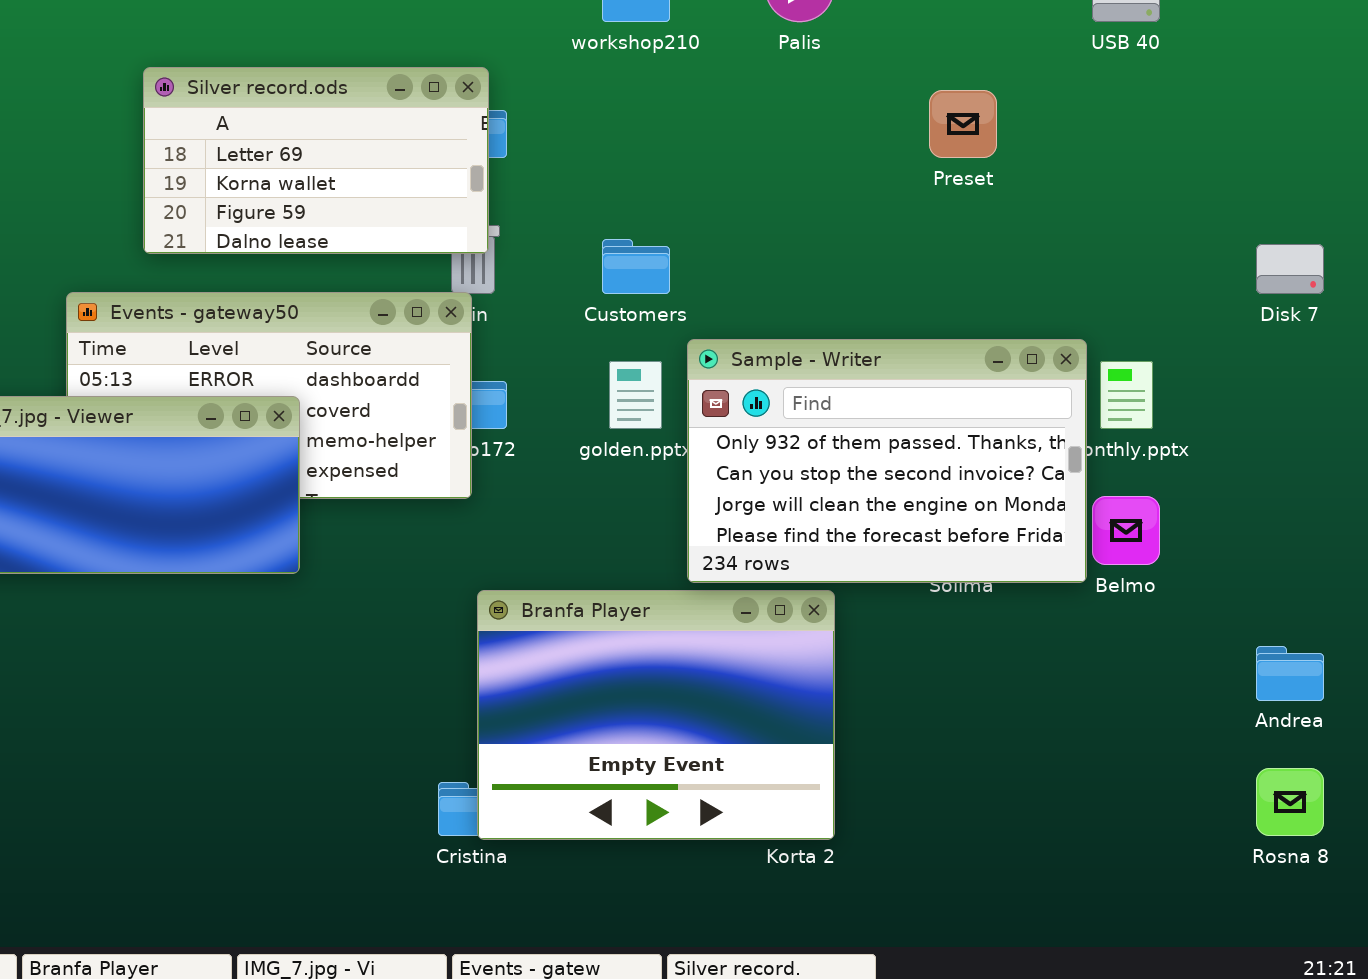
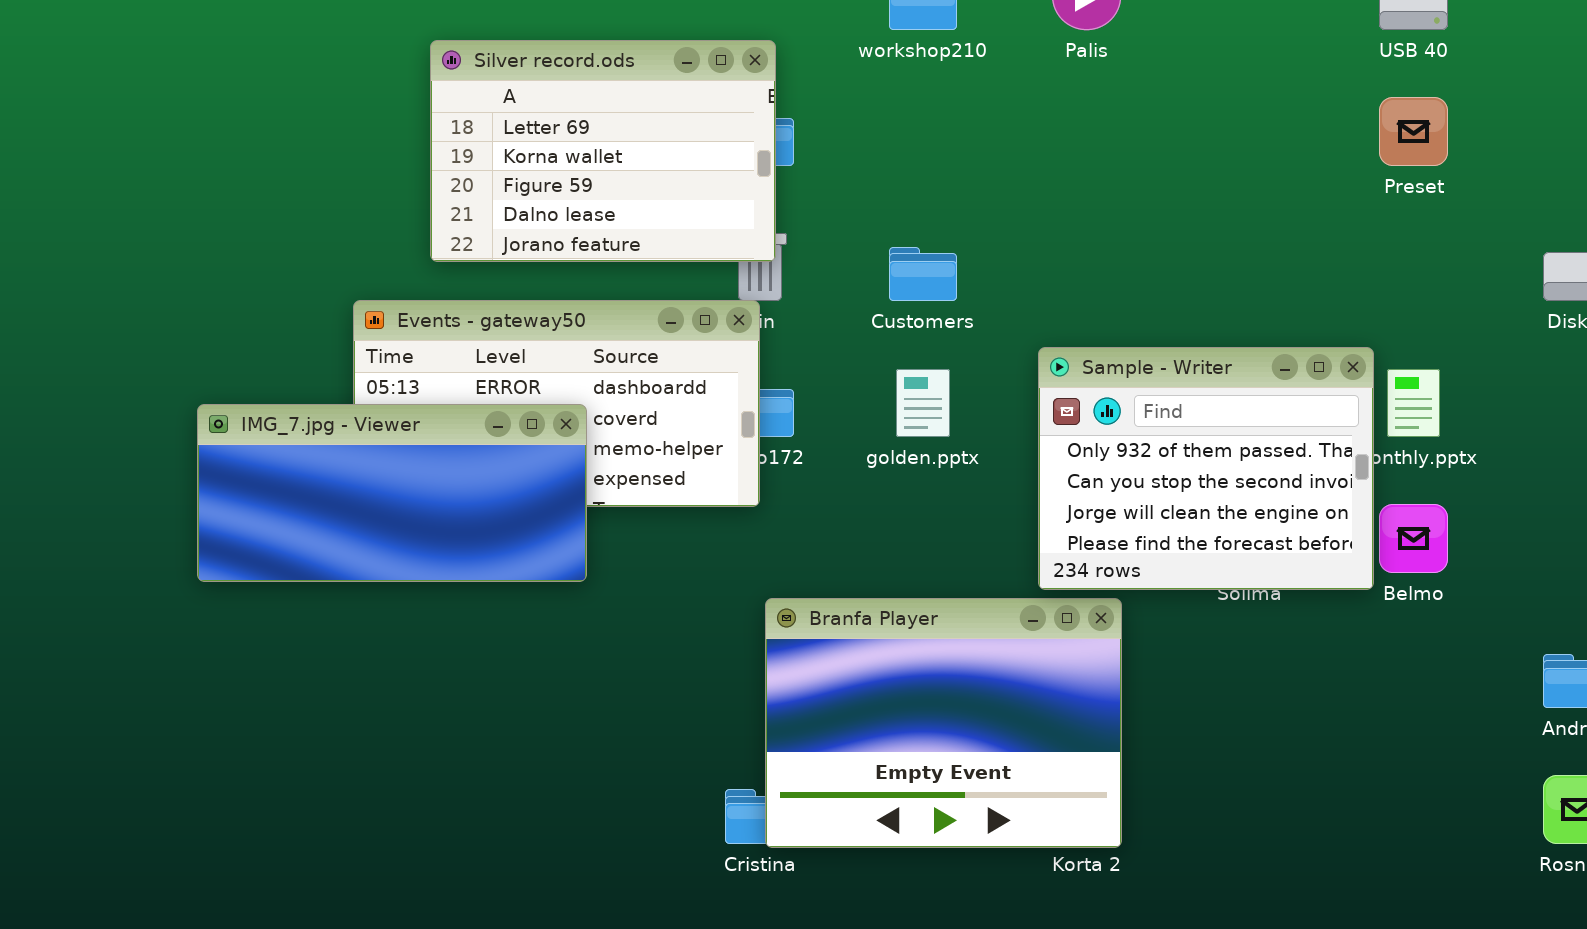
Silver record.ods: [143,67,489,254] -> [430,40,776,262], resized
Preset: [929,90,997,158] -> [1379,97,1448,166], moved
Sample - Writer: [687,339,1087,583] -> [1038,347,1374,590], resized

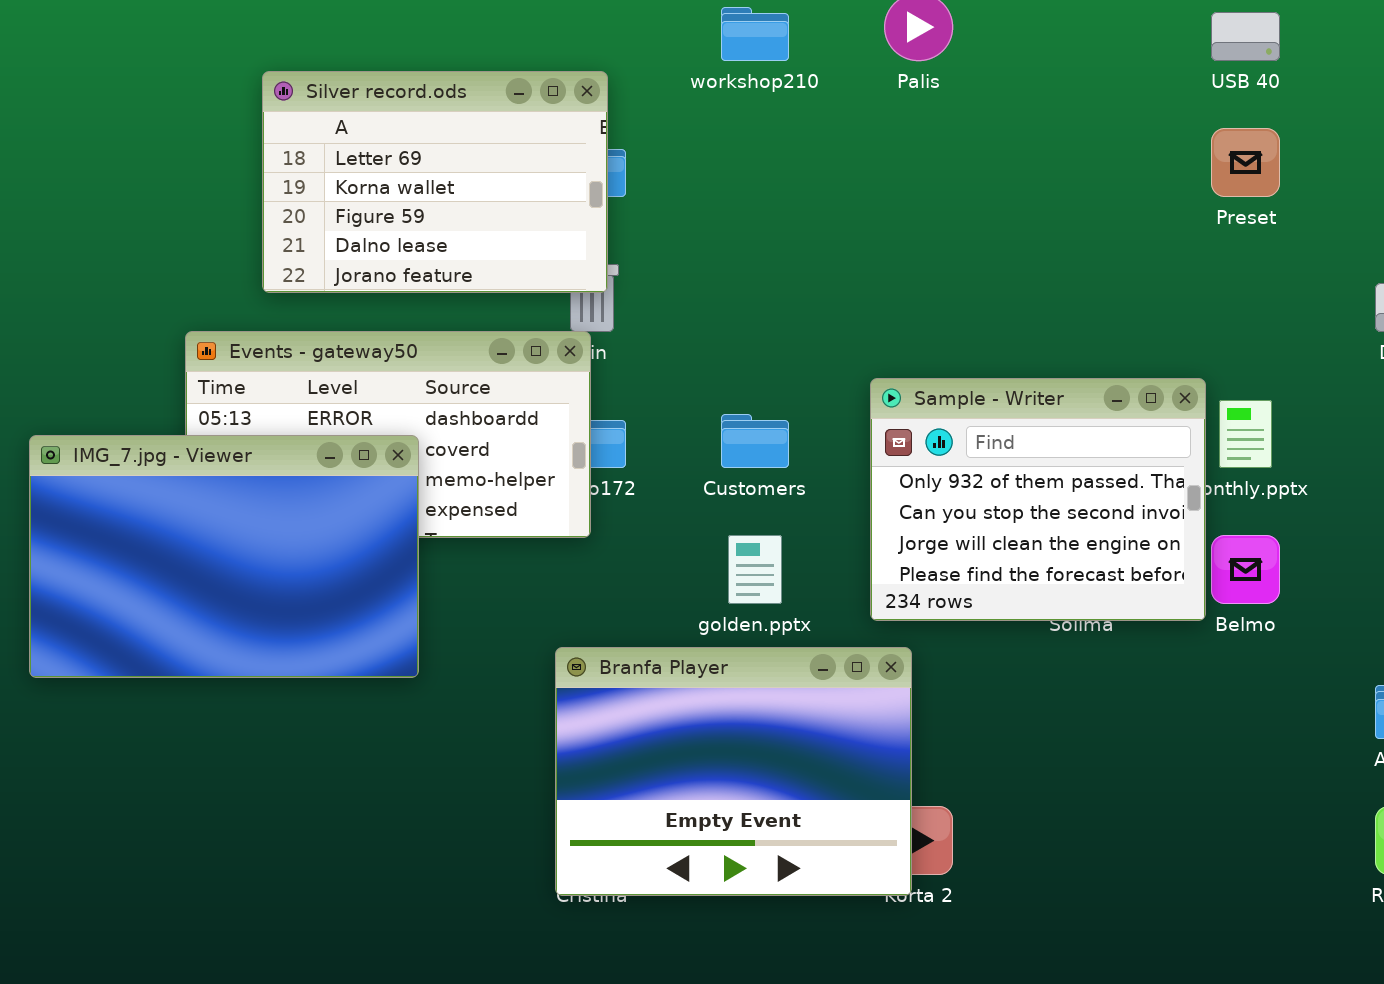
Customers: [889,247,957,301] -> [721,414,789,468], moved
golden.pptx: [896,369,950,437] -> [728,535,782,604], moved
IMG_7.jpg - Viewer: [197,404,587,582] -> [29,435,419,678], resized
Branfa Player: [765,598,1122,848] -> [555,647,912,896], moved

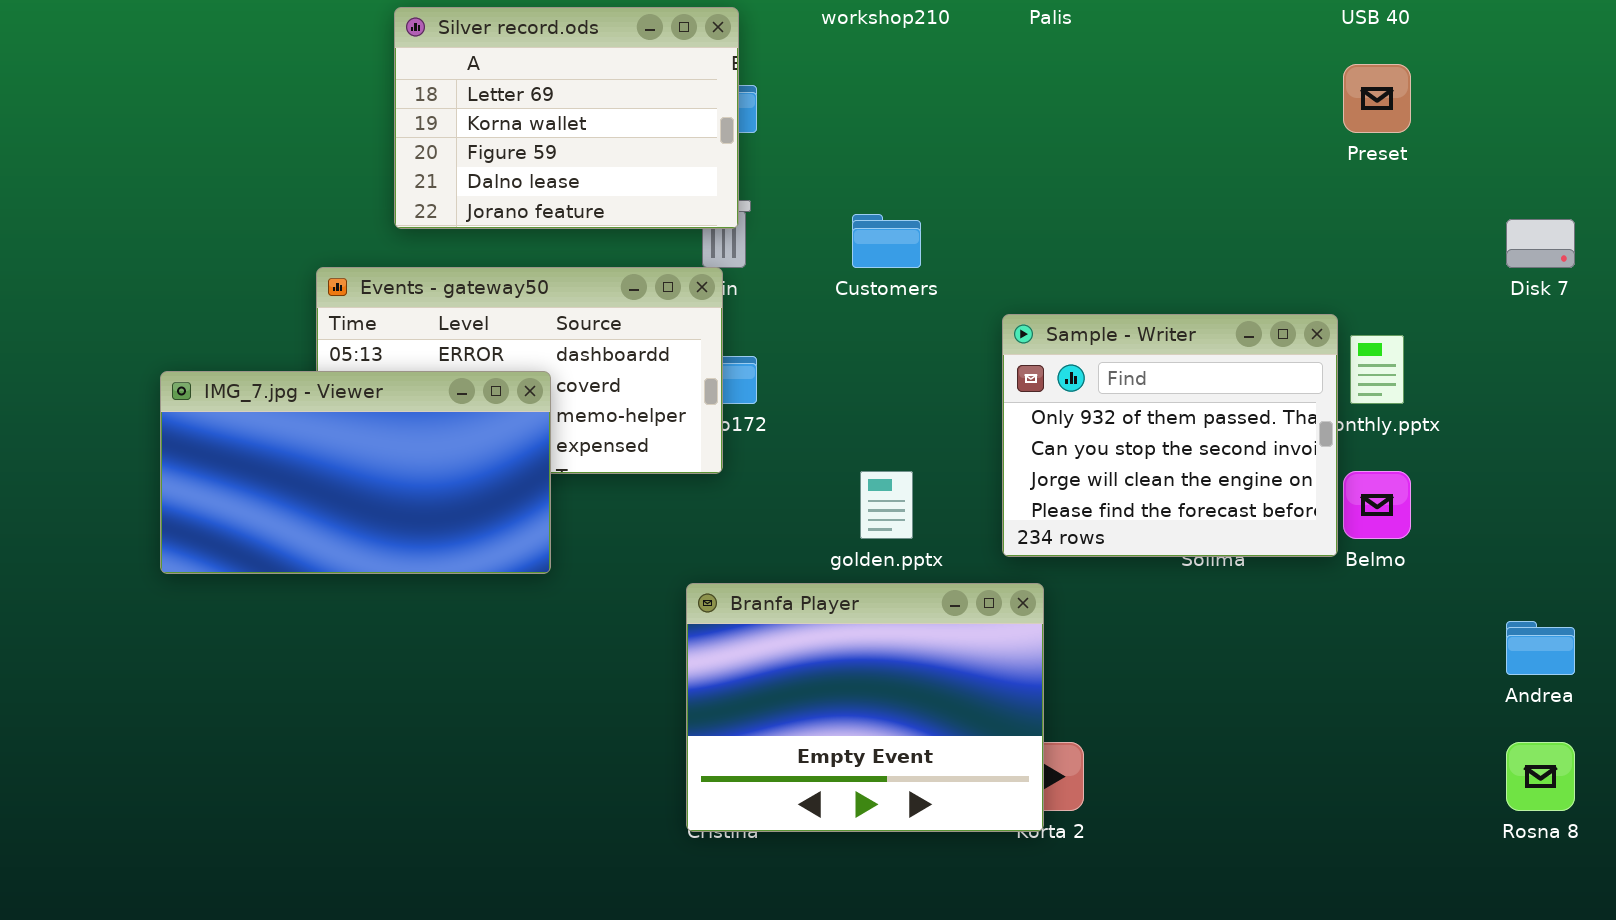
Customers: [721,414,789,468] -> [852,214,921,268], moved
IMG_7.jpg - Viewer: [29,435,419,678] -> [160,371,551,574], resized

